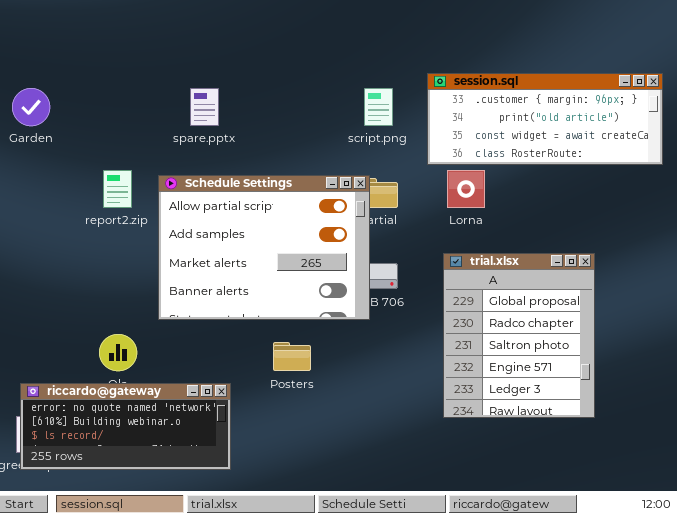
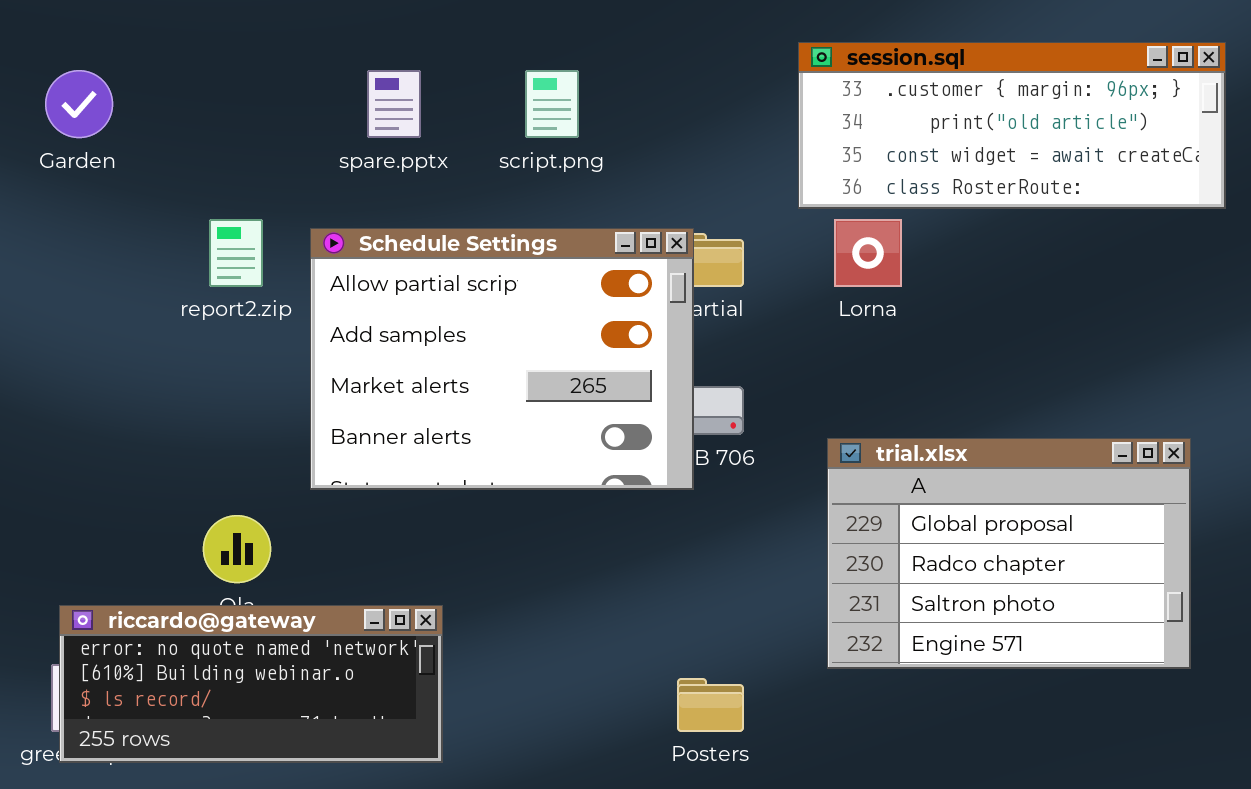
script.png: [364,88,393,126] -> [525,70,579,138], moved
trial.xlsx: [443,253,595,418] -> [827,438,1191,669], resized
Posters: [273,342,311,371] -> [677,678,744,732], moved

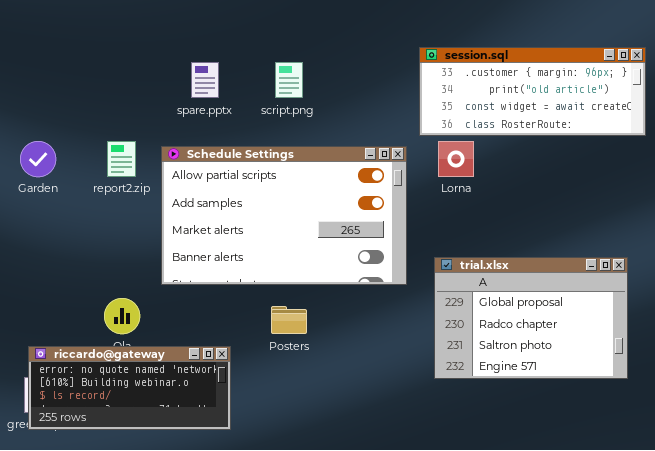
Garden: [45,70,113,138] -> [20,141,56,177], moved
Schedule Settings: [310,228,694,490] -> [161,146,407,285], resized
Posters: [677,678,744,732] -> [271,306,307,334], moved

